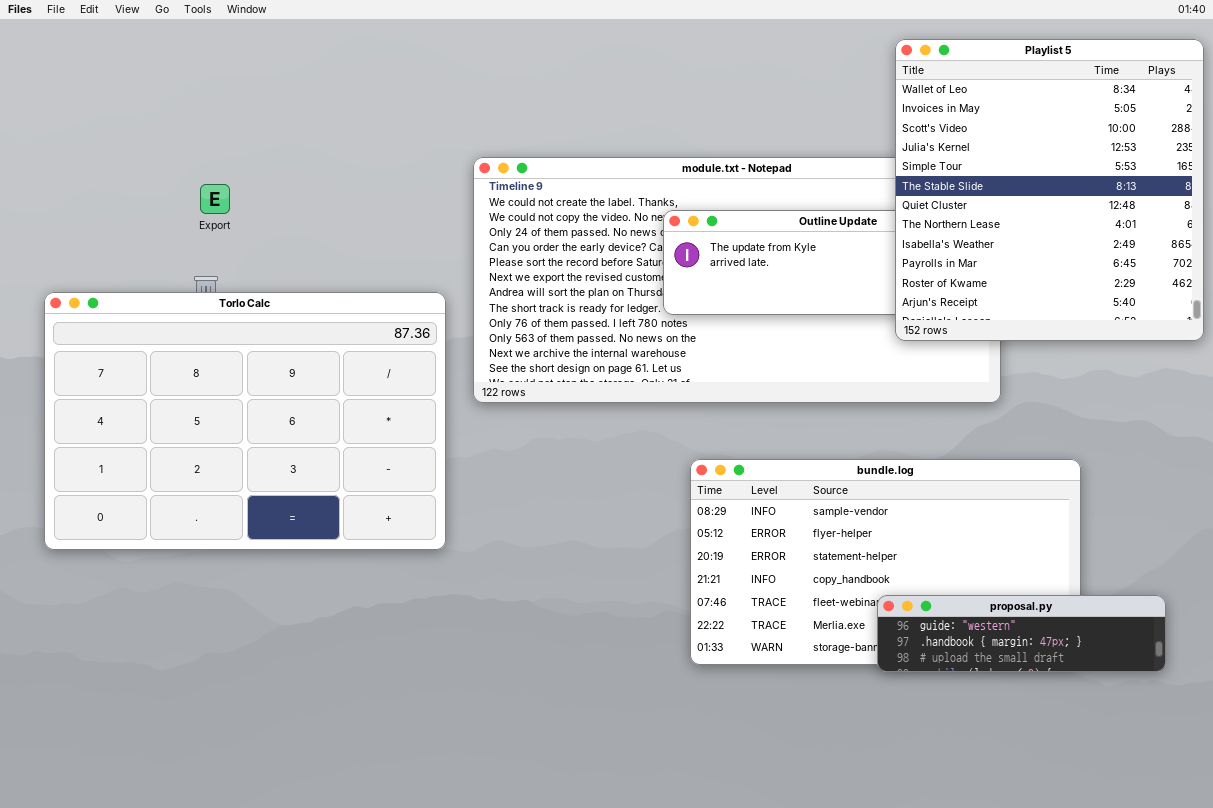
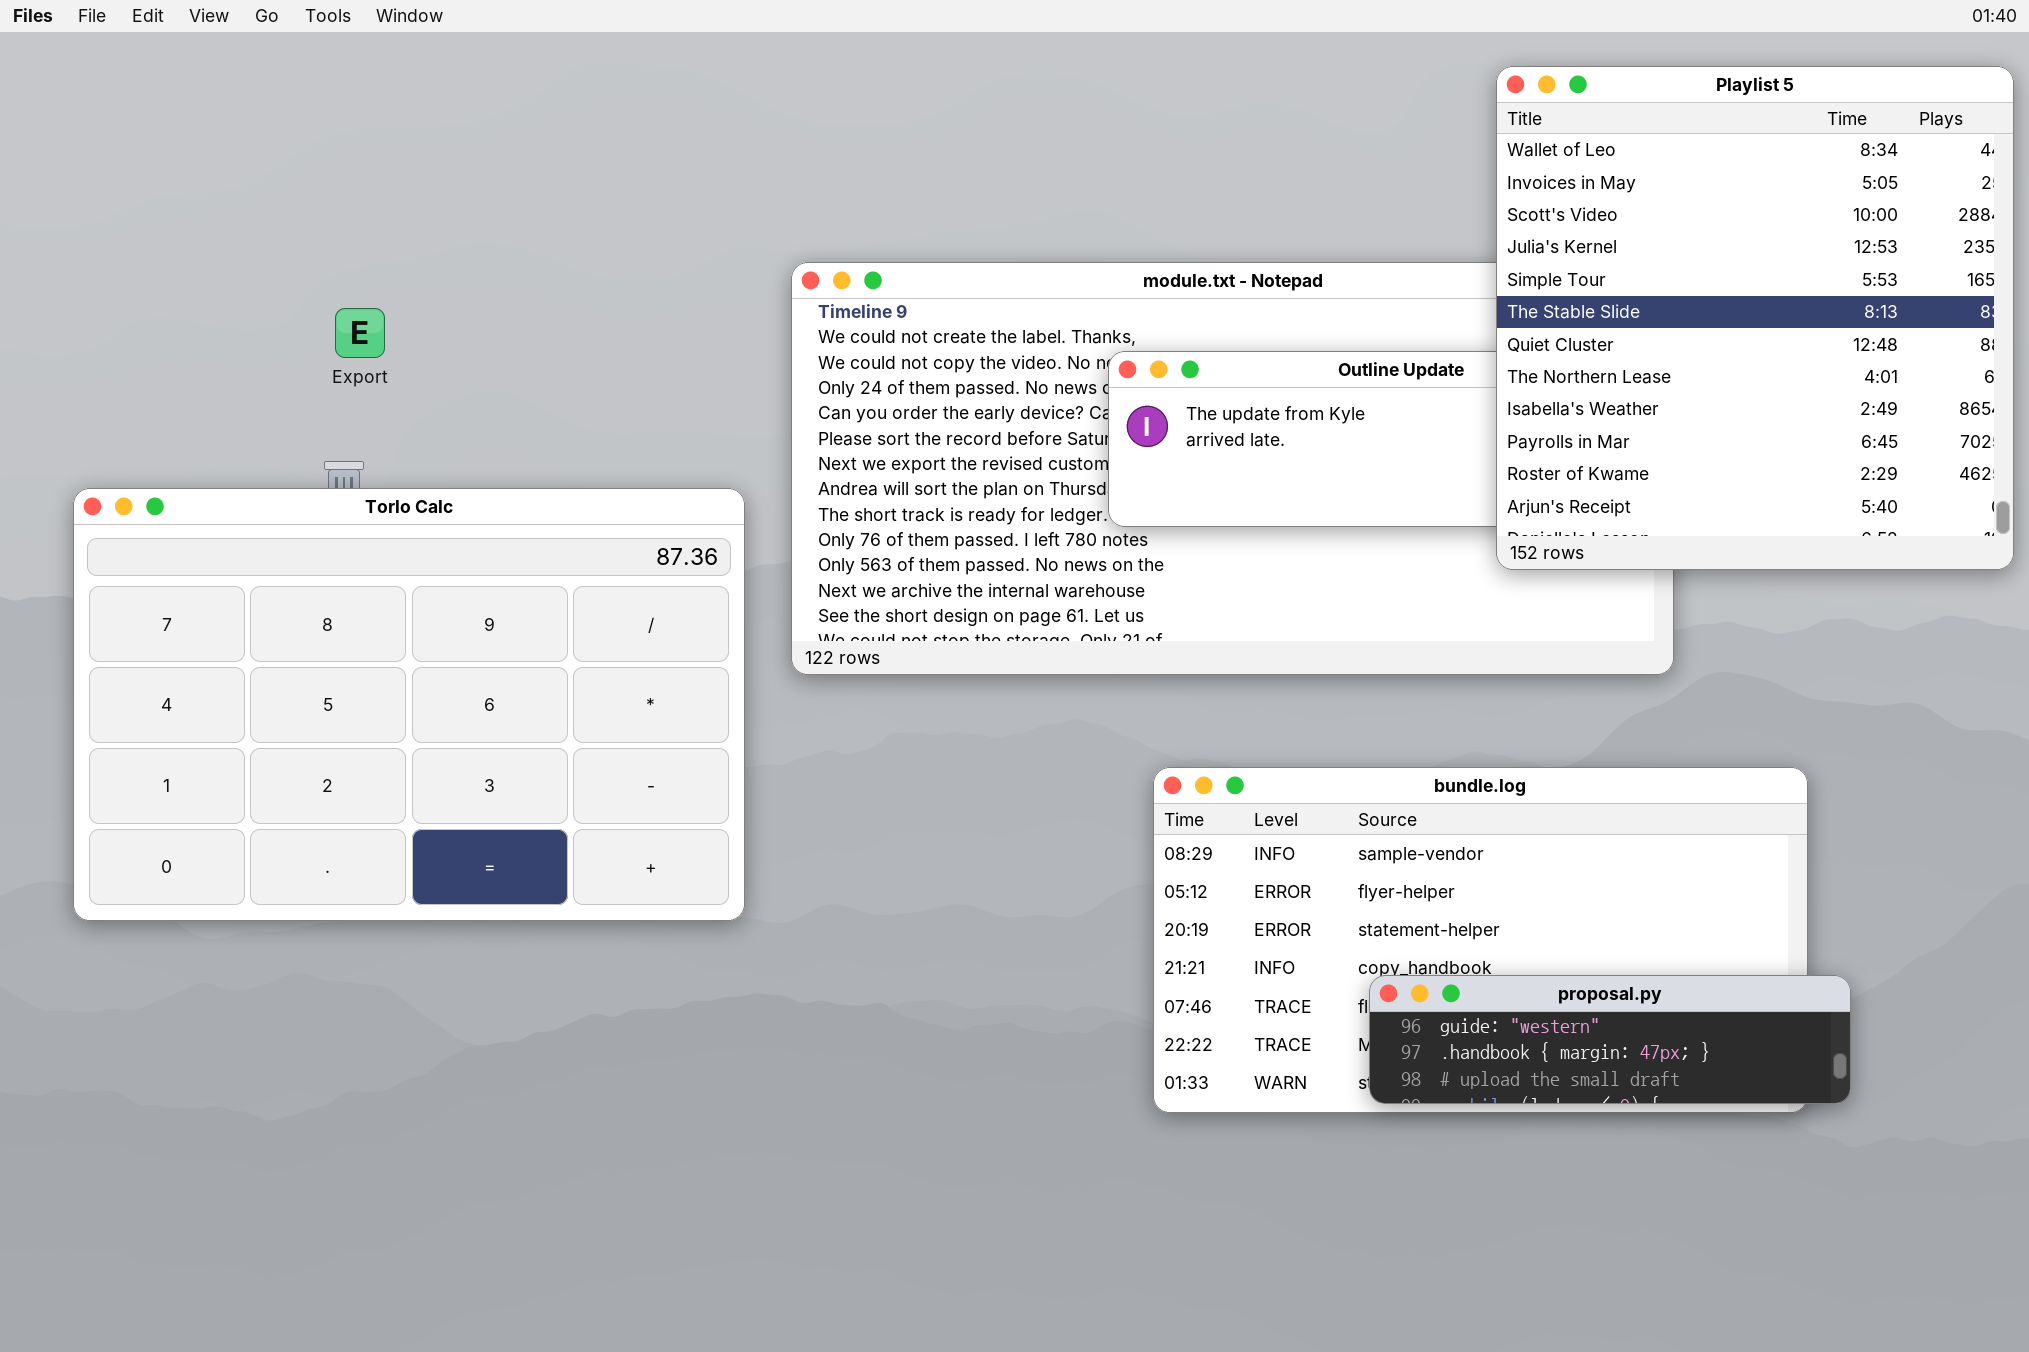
proposal.py: [877,595,1166,672] -> [1369,975,1851,1104], moved

